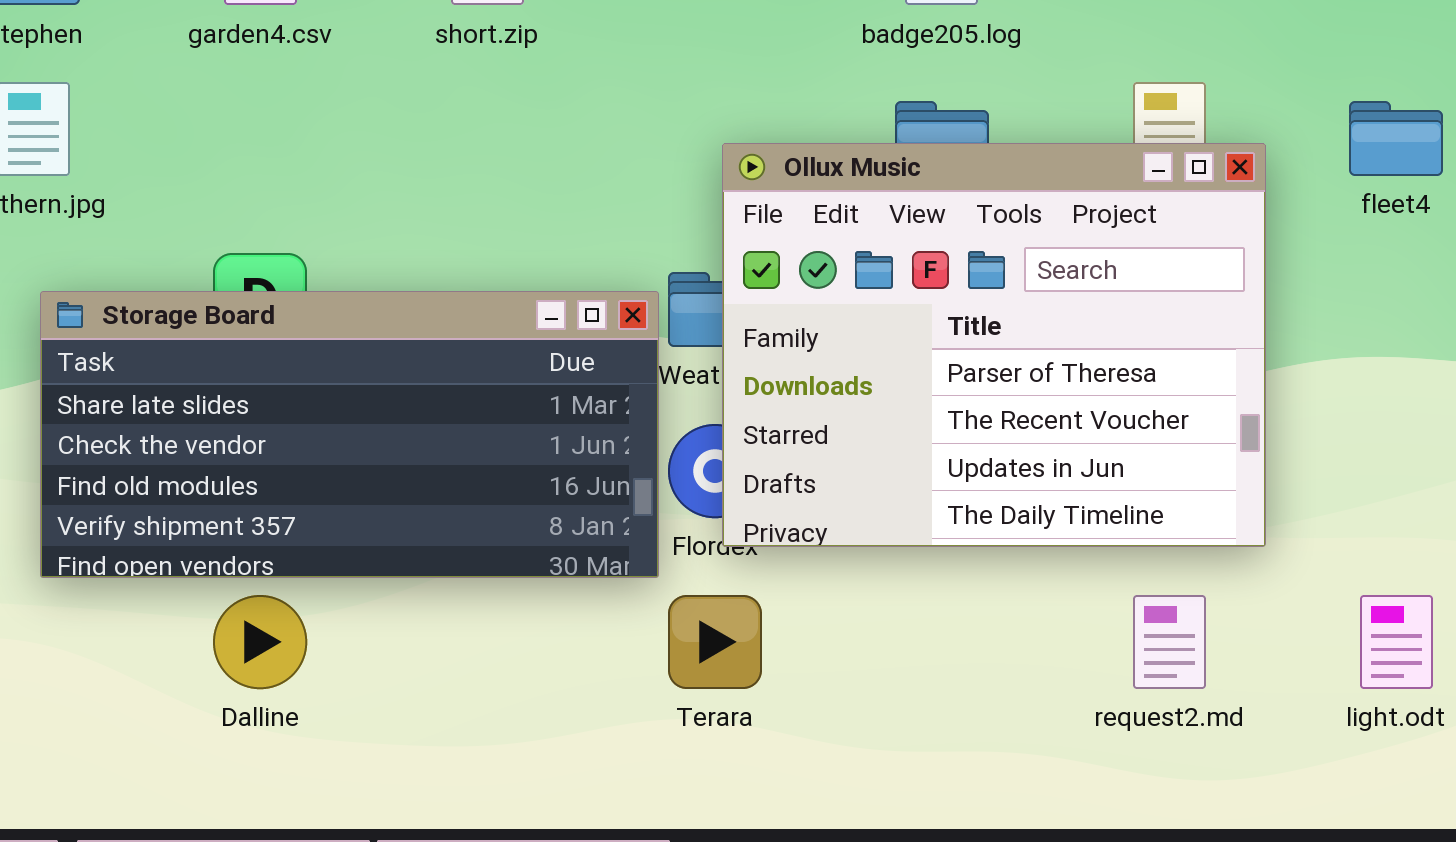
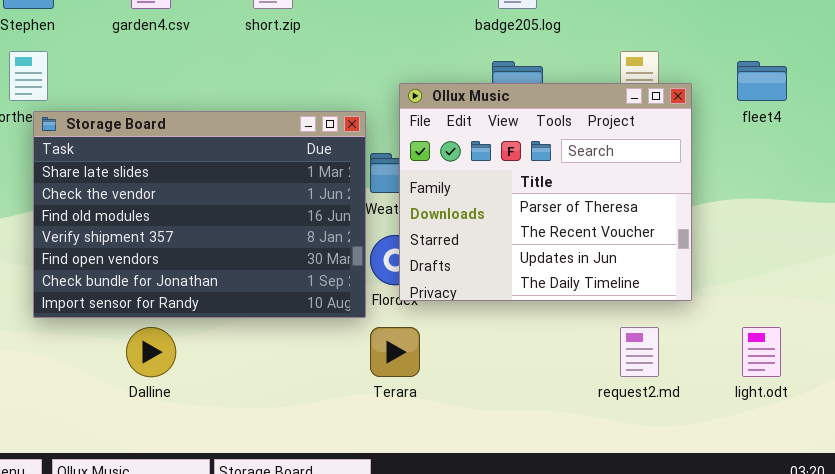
Storage Board: [40,291,659,578] -> [33,111,366,318], resized

